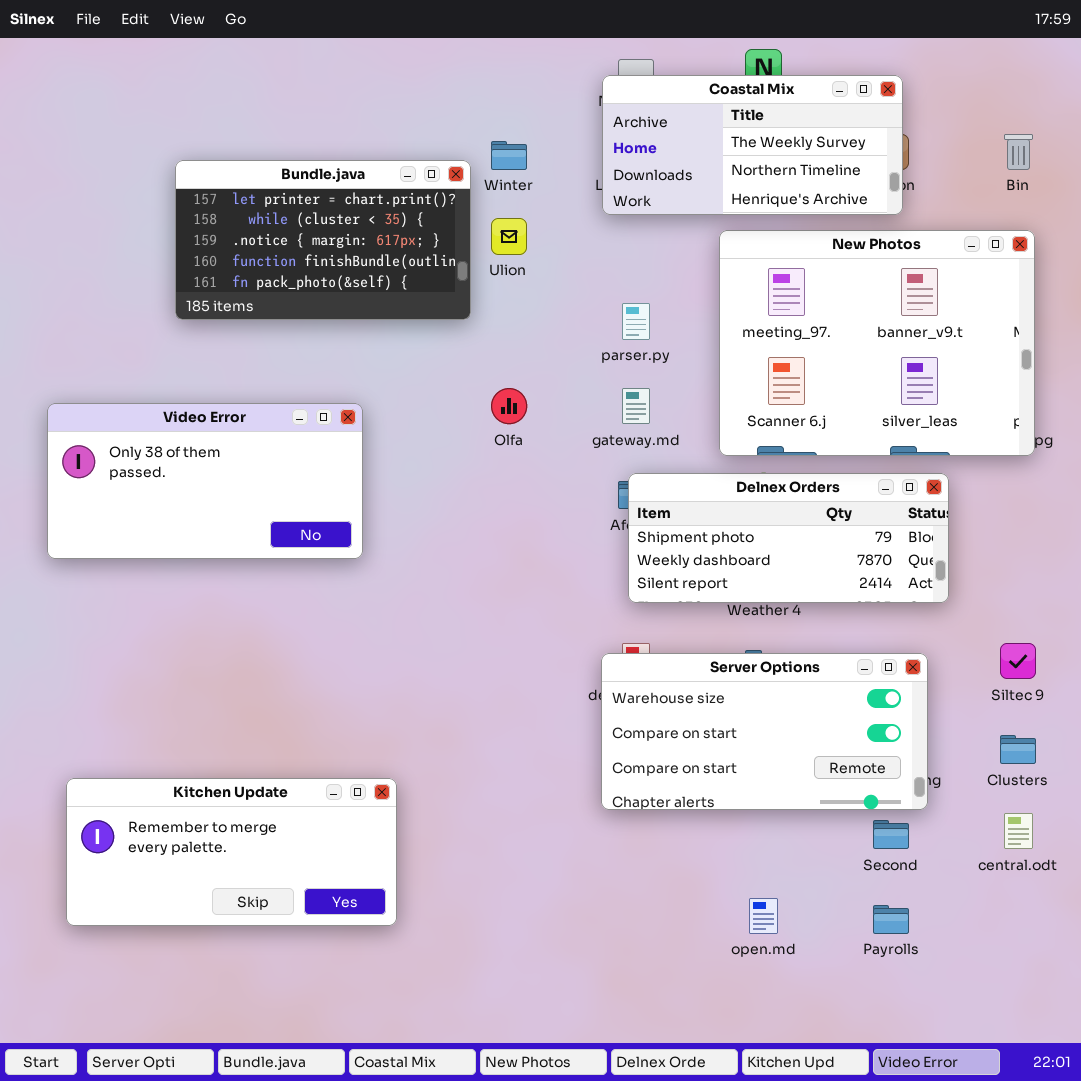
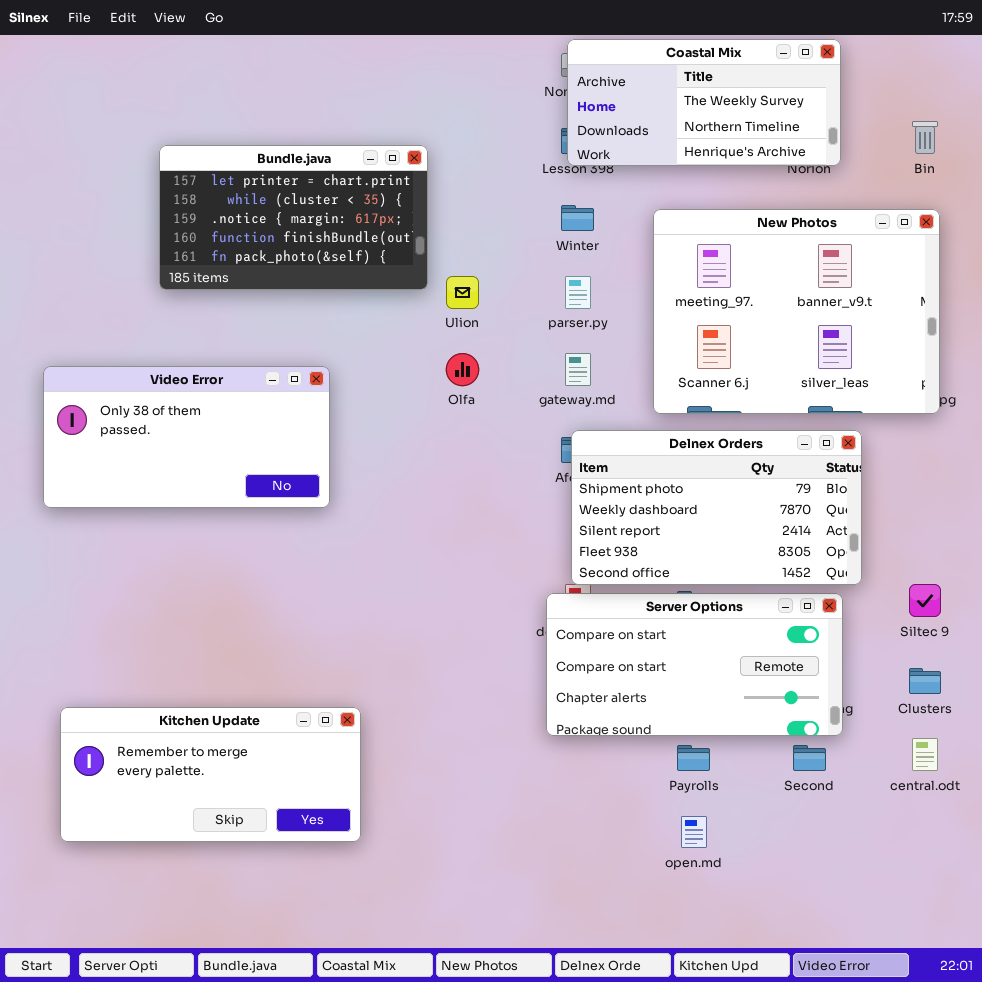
Coastal Mix: [602,75,903,215] -> [567,39,841,166], moved
Winter: [491,141,527,170] -> [561,205,594,231], moved
Ulion: [491,218,527,255] -> [446,276,479,309], moved
Delnex Orders: [628,473,949,603] -> [571,430,862,585], resized
Server Options: [601,653,928,810] -> [546,593,843,736], scrolled down 1 row
Payrolls: [873,905,909,934] -> [677,745,710,771], moved

